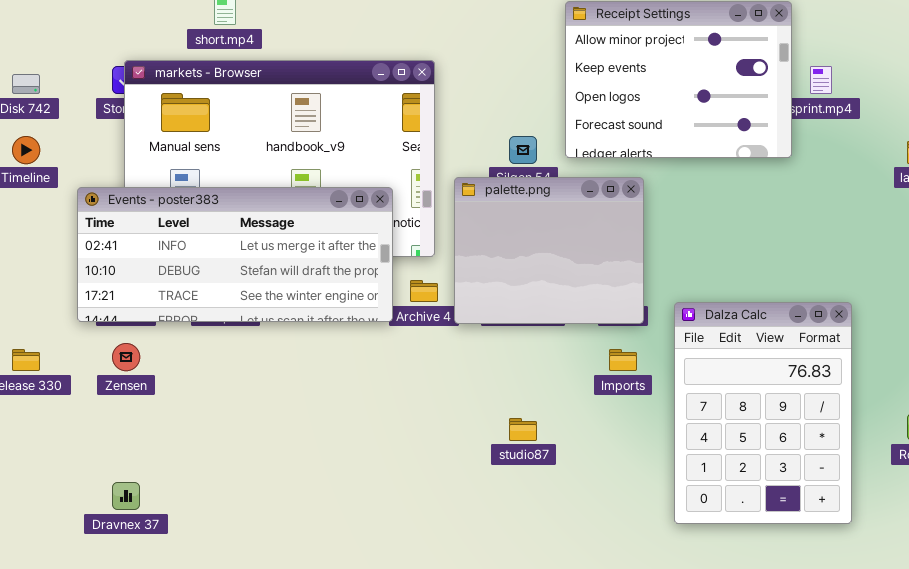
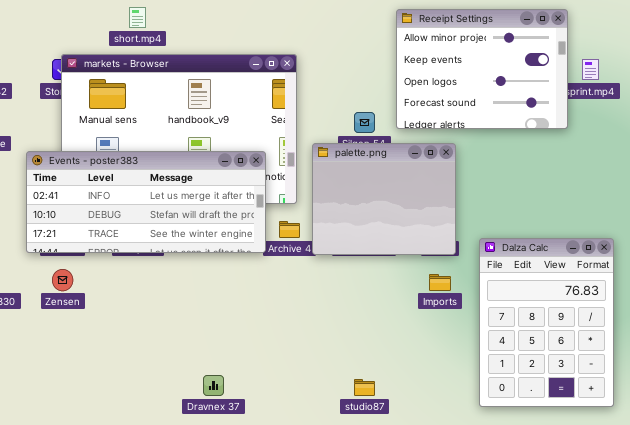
studio87: [509,418,537,441] -> [354,379,375,396], moved
Dravnex 37: [112,482,140,510] -> [203,375,224,396], moved

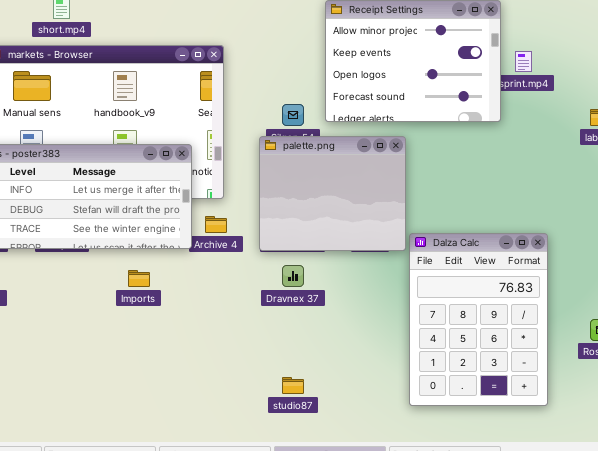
palette.png: [312,143,456,255] -> [259,136,406,251], moved
Imports: [429,274,451,291] -> [128,270,150,287], moved
Dravnex 37: [203,375,224,396] -> [282,265,304,287], moved

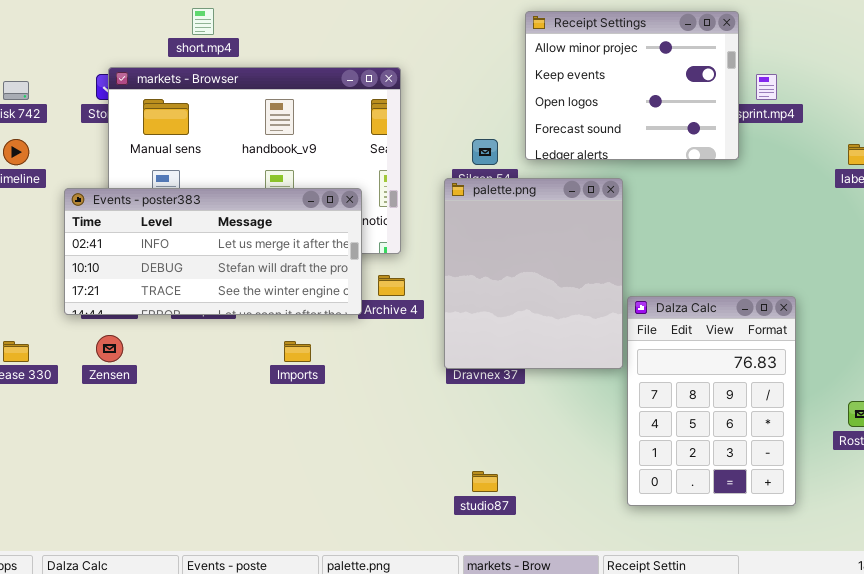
palette.png: [259,136,406,251] -> [444,178,623,369], resized

